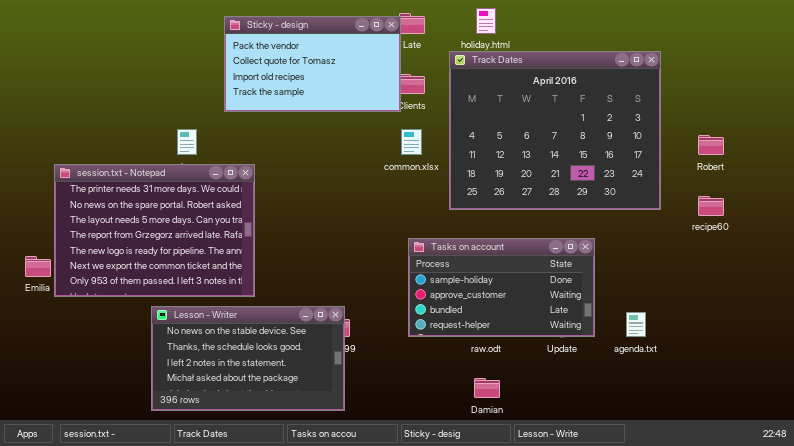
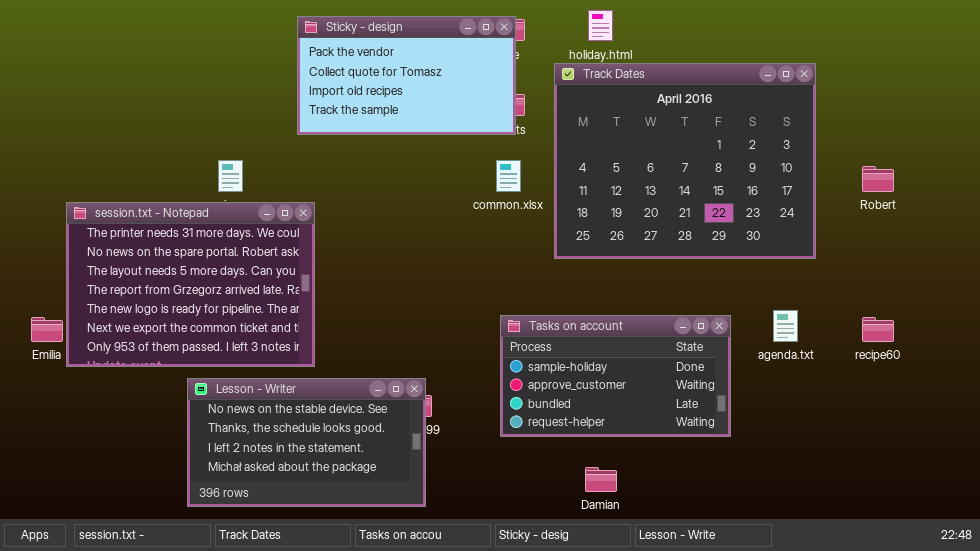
Sticky - design: [224,16,401,112] -> [297,16,516,135], moved
recipe60: [698,196,724,216] -> [862,317,894,342], moved
Tasks on account: [408,238,595,337] -> [500,315,731,437], moved
agenda.txt: [626,312,646,337] -> [773,310,798,342], moved

